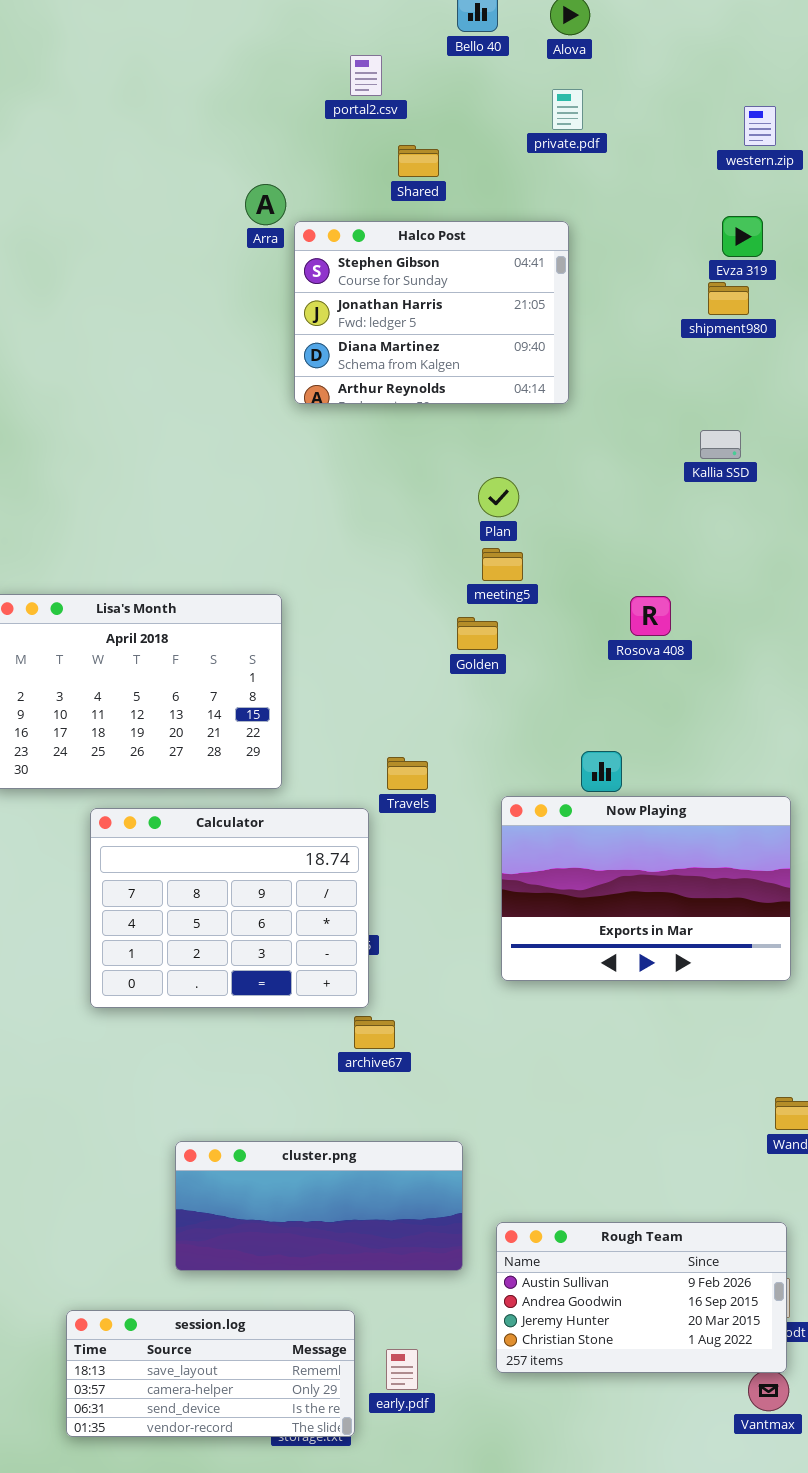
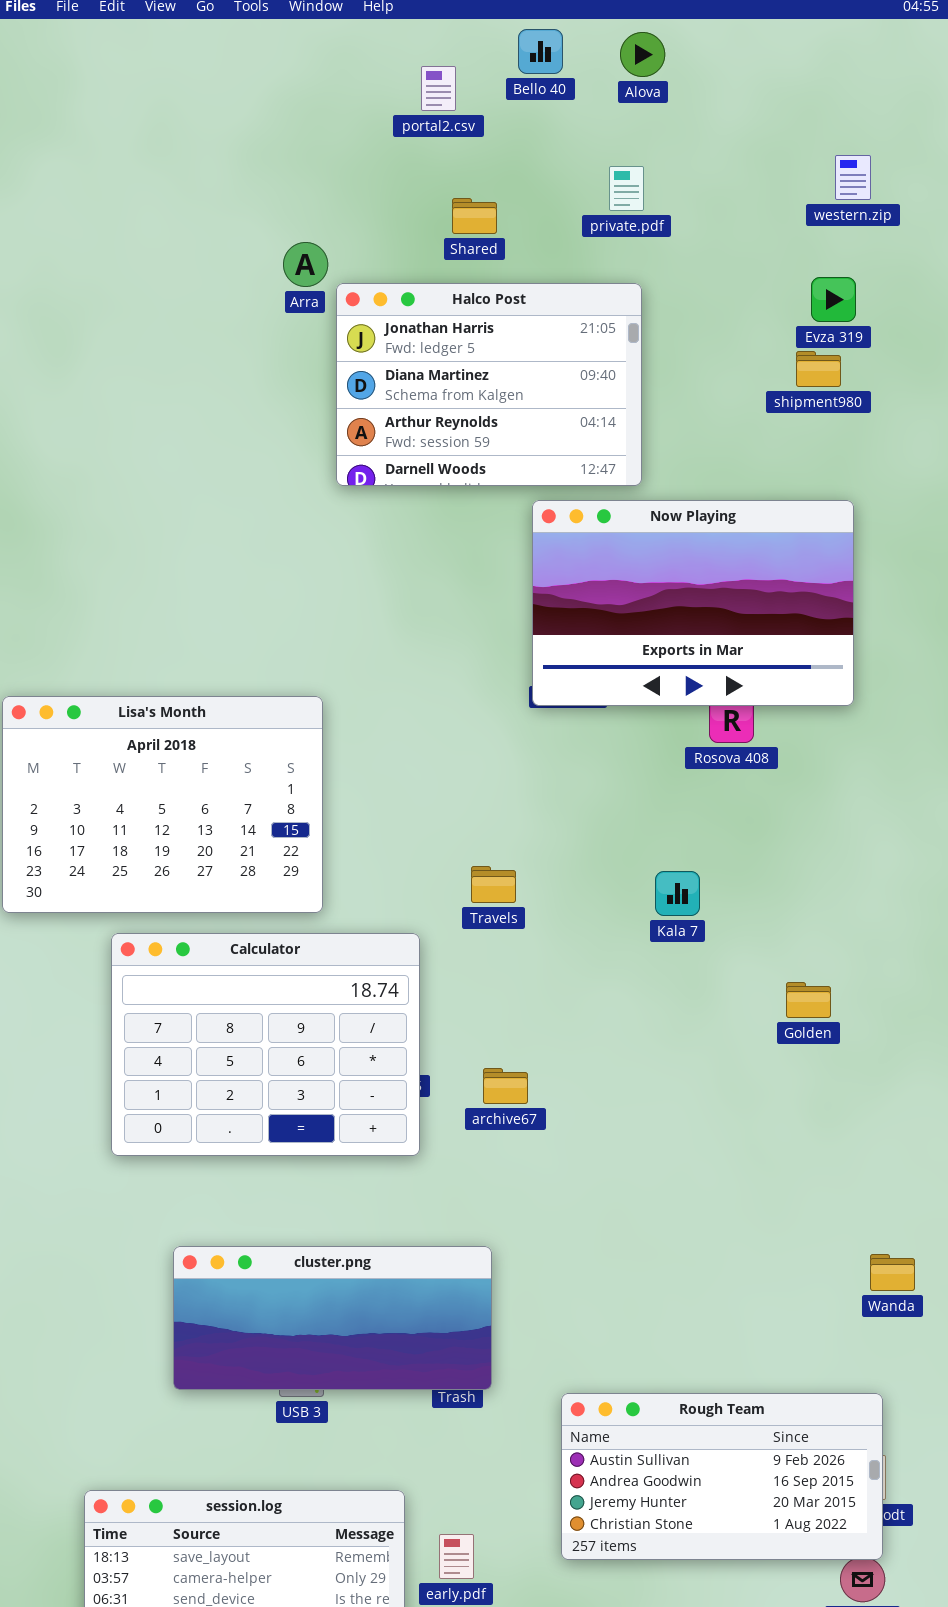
portal2.csv: [350,55,382,96] -> [421,66,456,111], moved
private.pdf: [552,89,583,130] -> [609,166,644,211], moved
Halco Post: [294,221,569,404] -> [336,283,642,486], scrolled down 1 row
Golden: [457,617,498,650] -> [786,982,831,1018], moved
Travels: [387,757,428,790] -> [471,866,516,903], moved
Now Playing: [501,796,791,981] -> [532,500,854,706], moved
archive67: [354,1016,395,1049] -> [483,1068,528,1104], moved
cluster.png: [175,1141,463,1271] -> [173,1246,492,1390], moved

